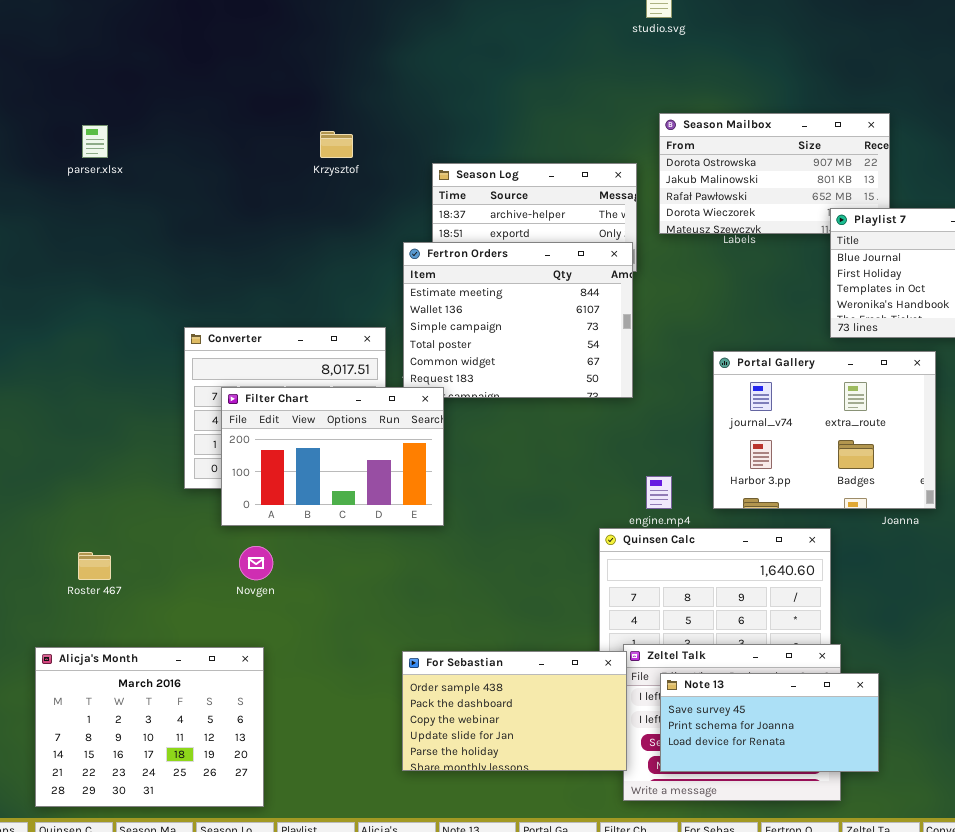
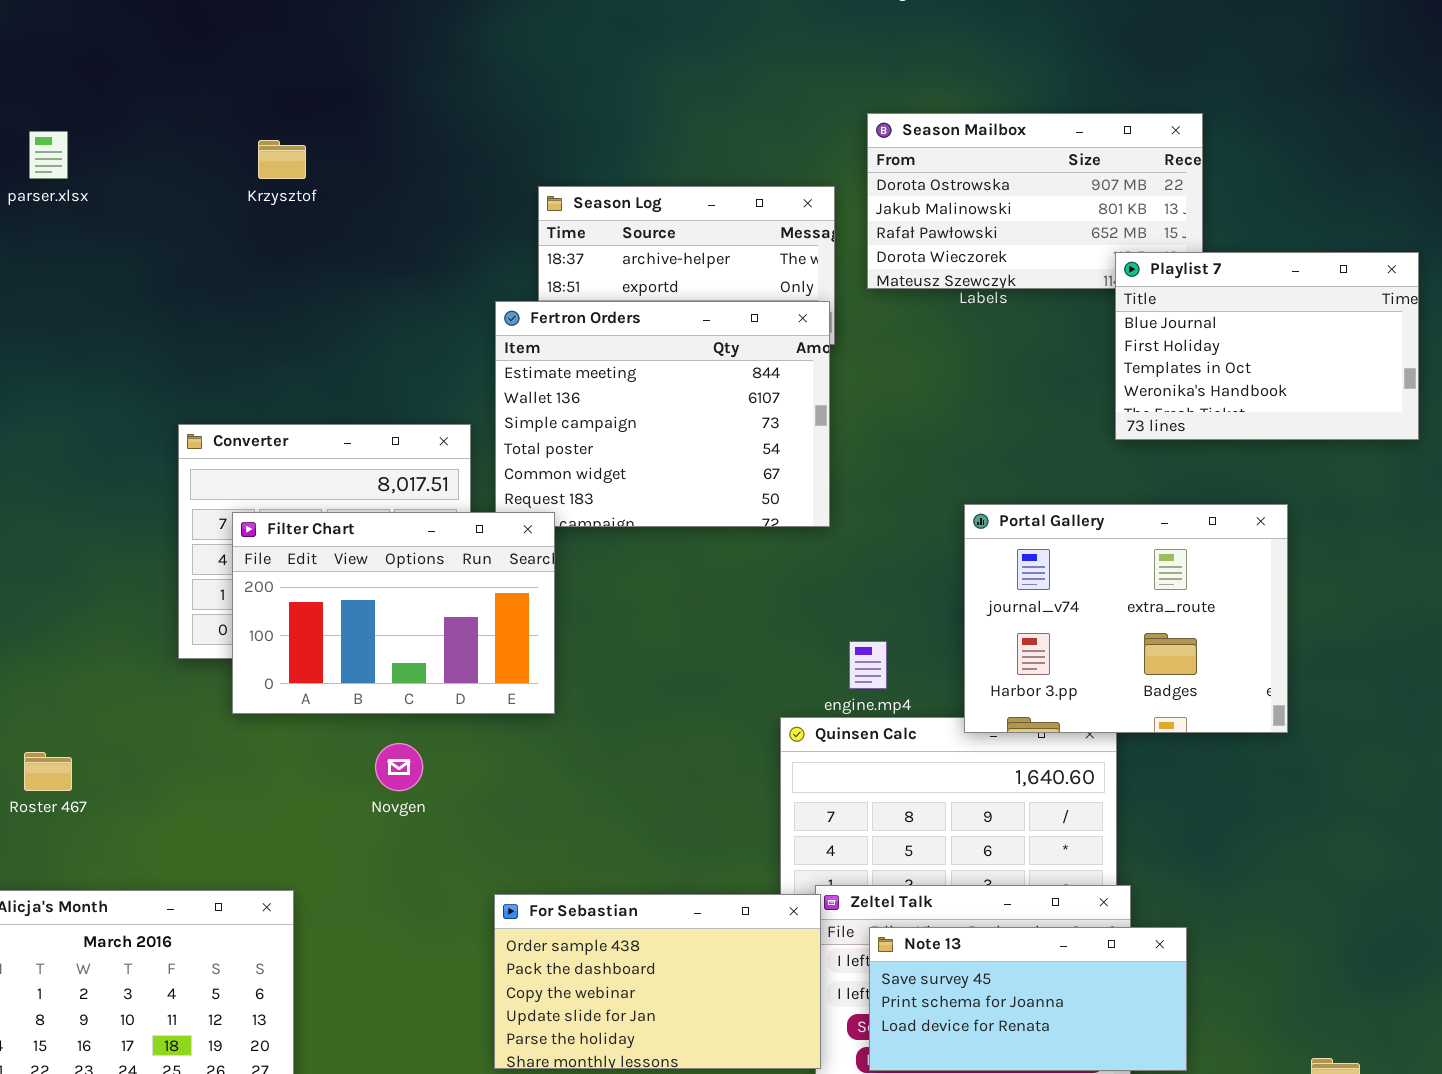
Krzysztof: [320,131,353,158] -> [258,140,306,179], moved
Portal Gallery: [713,351,936,509] -> [964,504,1288,733], moved
Novgen: [239,546,273,580] -> [375,743,423,791], moved

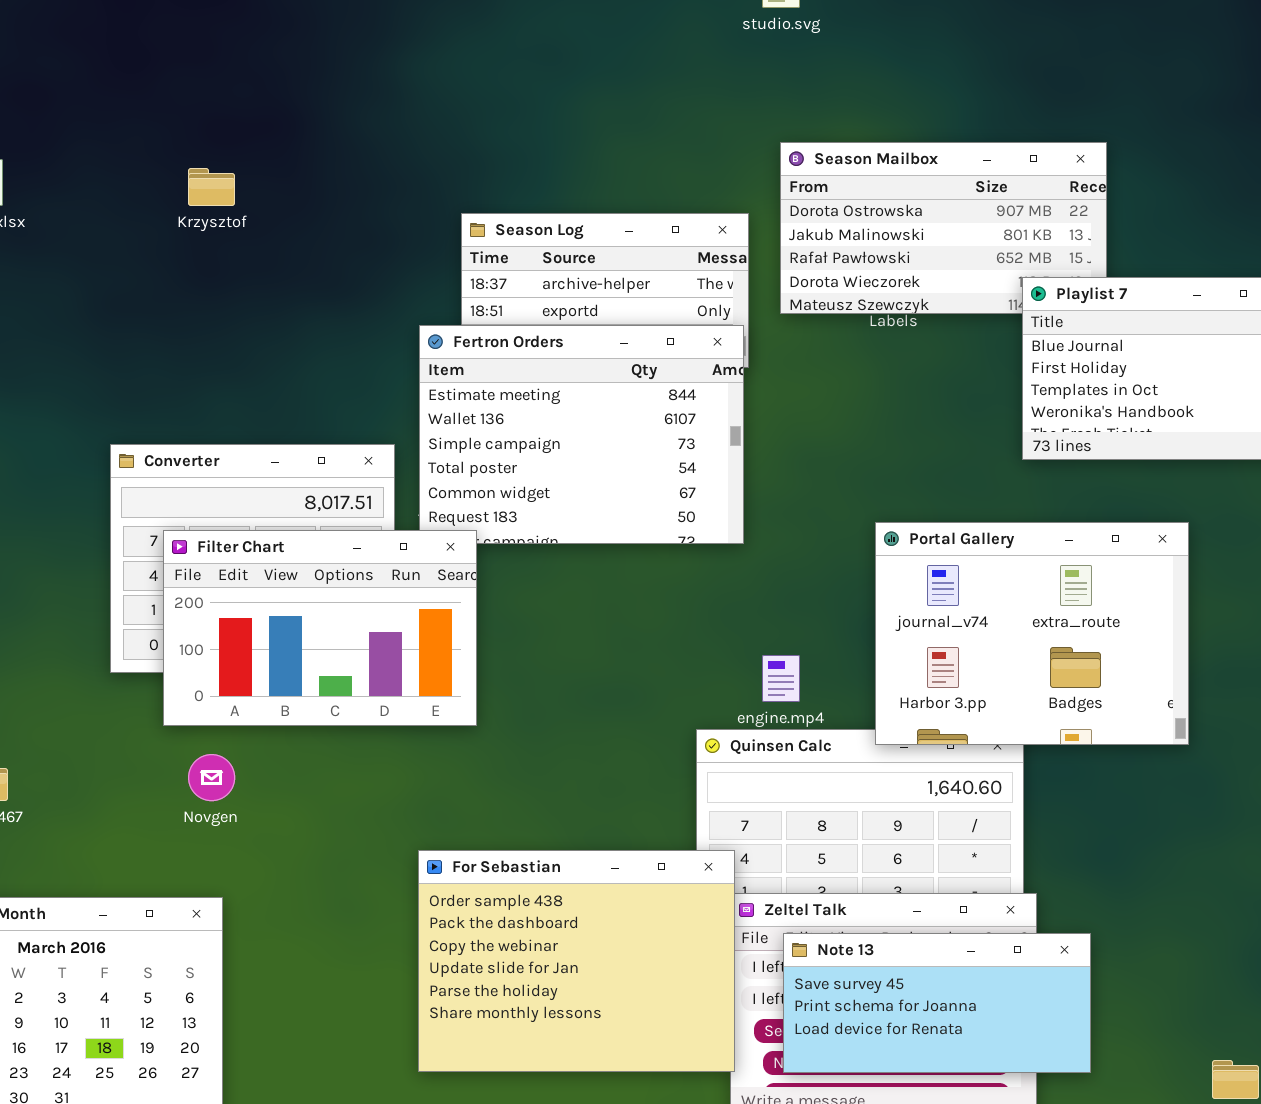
Novgen: [375,743,423,791] -> [188,754,235,801], moved
For Sebastian: [494,894,821,1069] -> [418,850,735,1072], resized

